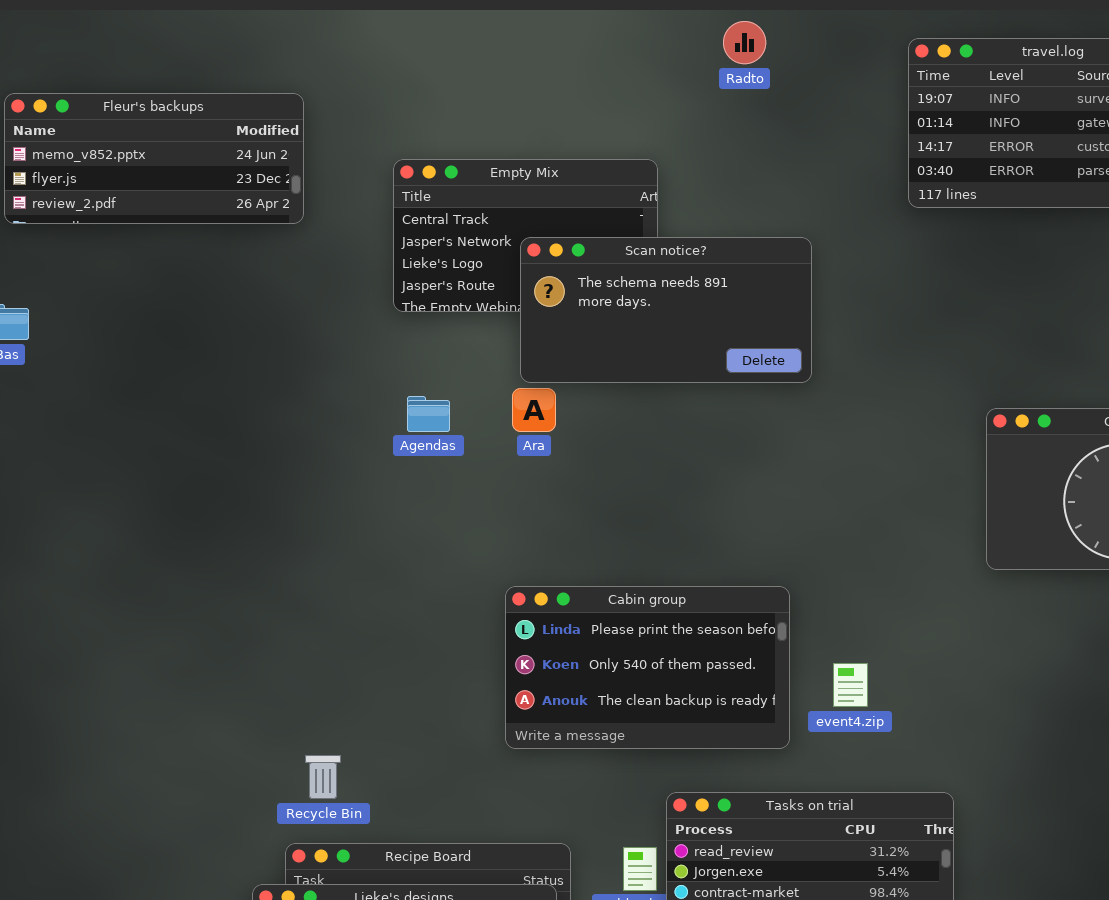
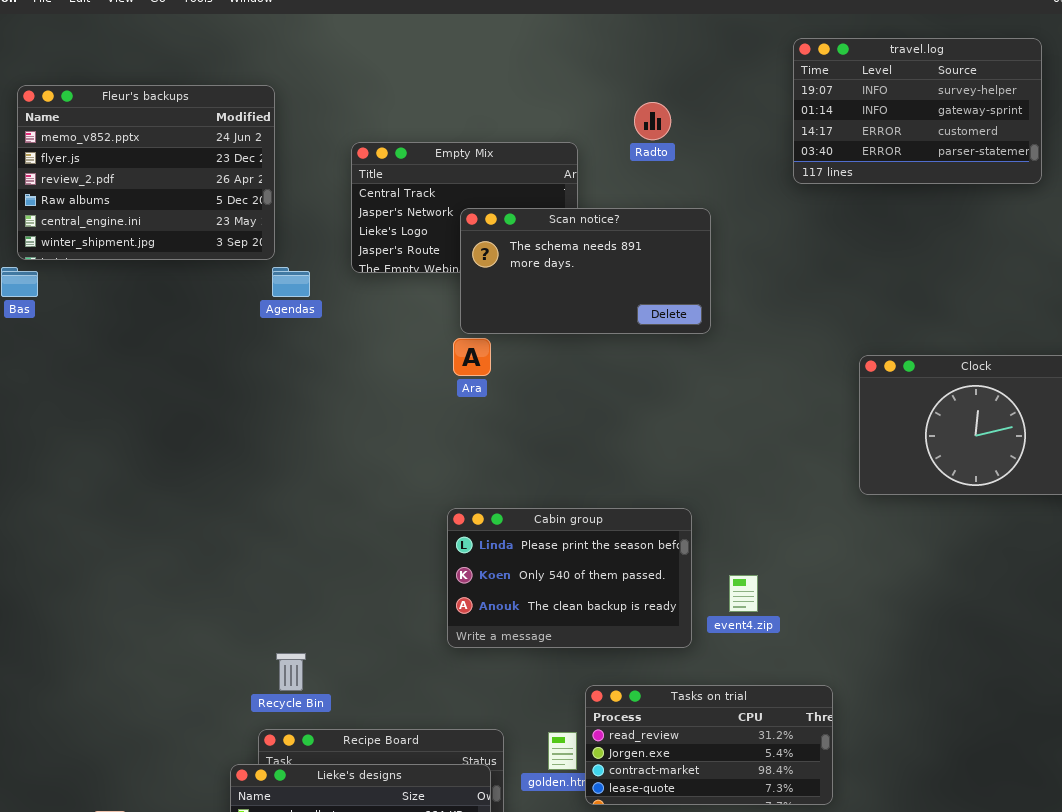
Radto: [723,21,766,64] -> [634,102,671,140], moved
Fleur's backups: [4,93,304,224] -> [17,85,275,260], resized
Agendas: [407,396,450,432] -> [272,267,310,297], moved

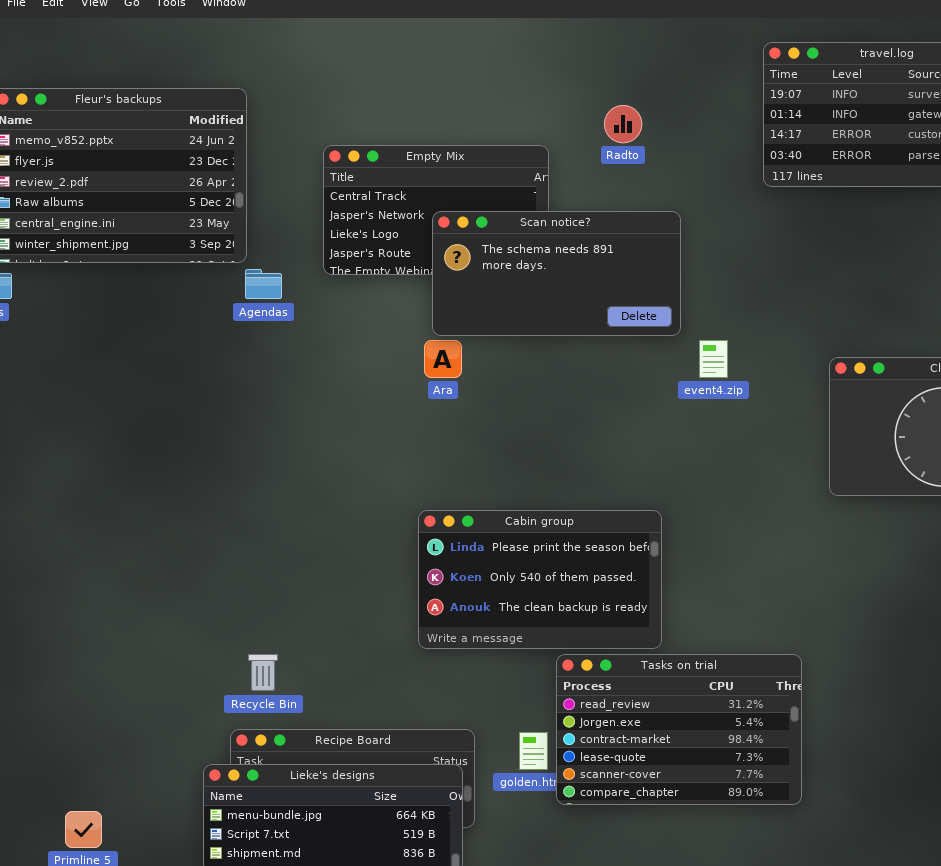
event4.zip: [729,575,758,612] -> [699,340,728,378], moved
Tasks on trial: [585,685,833,805] -> [556,654,802,805], resized

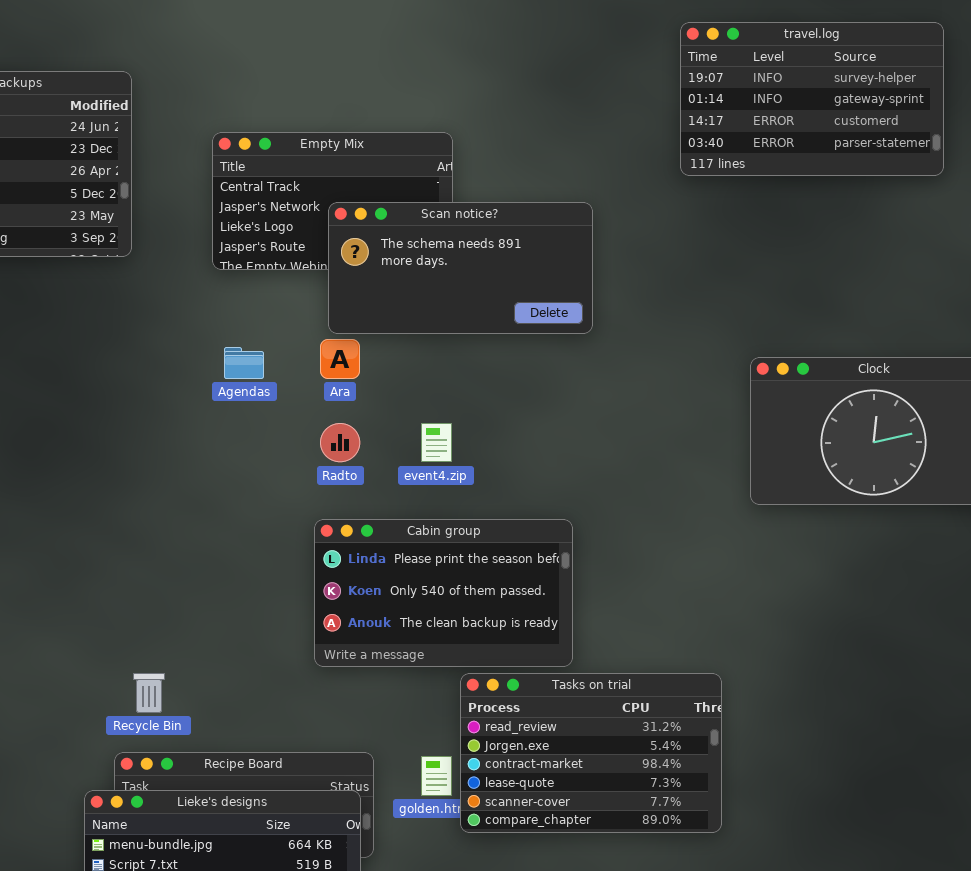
Radto: [604,105,642,143] -> [320,423,360,462], moved
Agendas: [245,269,282,299] -> [224,347,264,379], moved
event4.zip: [699,340,728,378] -> [421,423,452,462], moved

